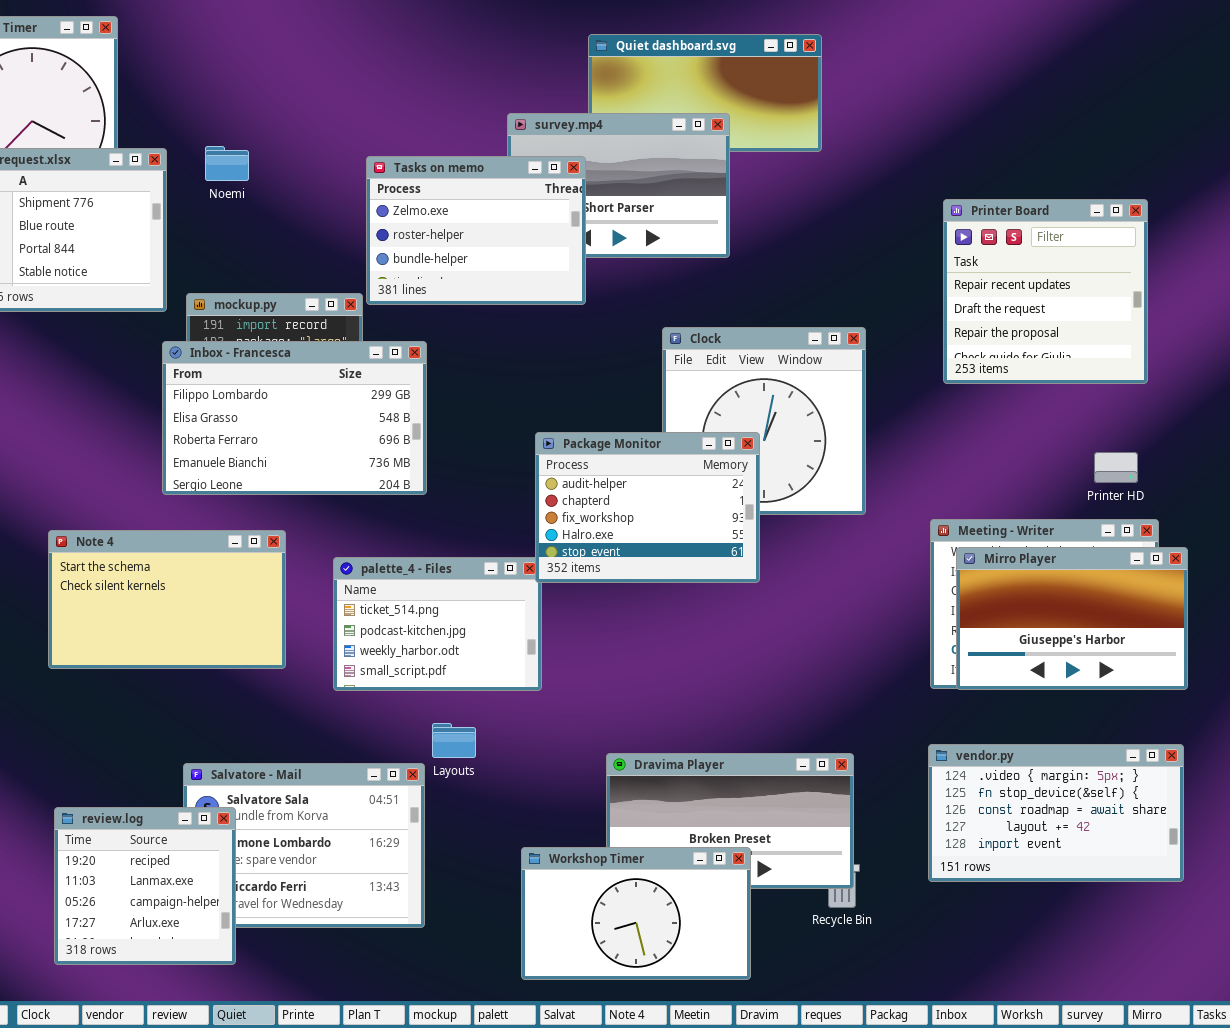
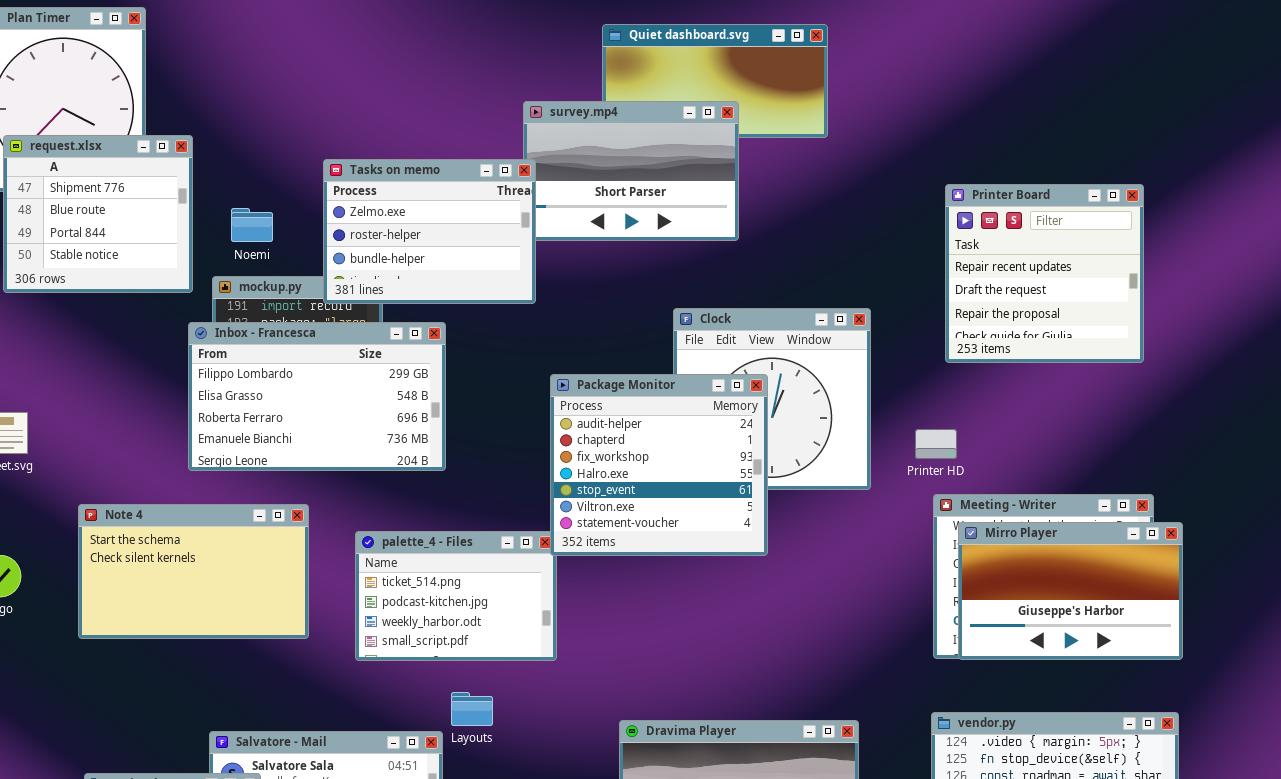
Noemi: [205,146,249,181] -> [231,208,273,242], moved
Tasks on memo: [366,156,586,305] -> [323,159,536,304], moved
Package Monitor: [535,432,760,583] -> [550,374,768,556], resized
Printer HD: [1094,452,1138,483] -> [915,429,957,459], moved

